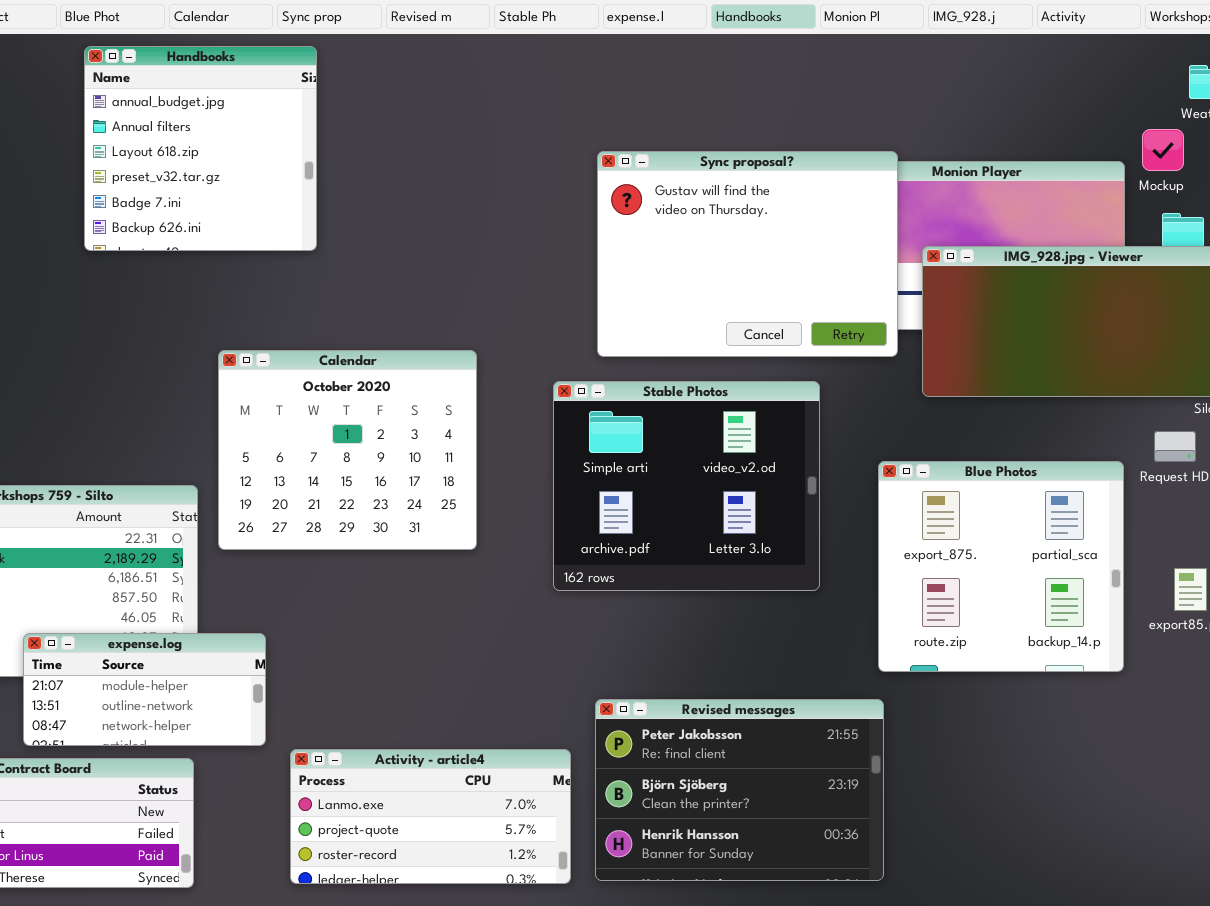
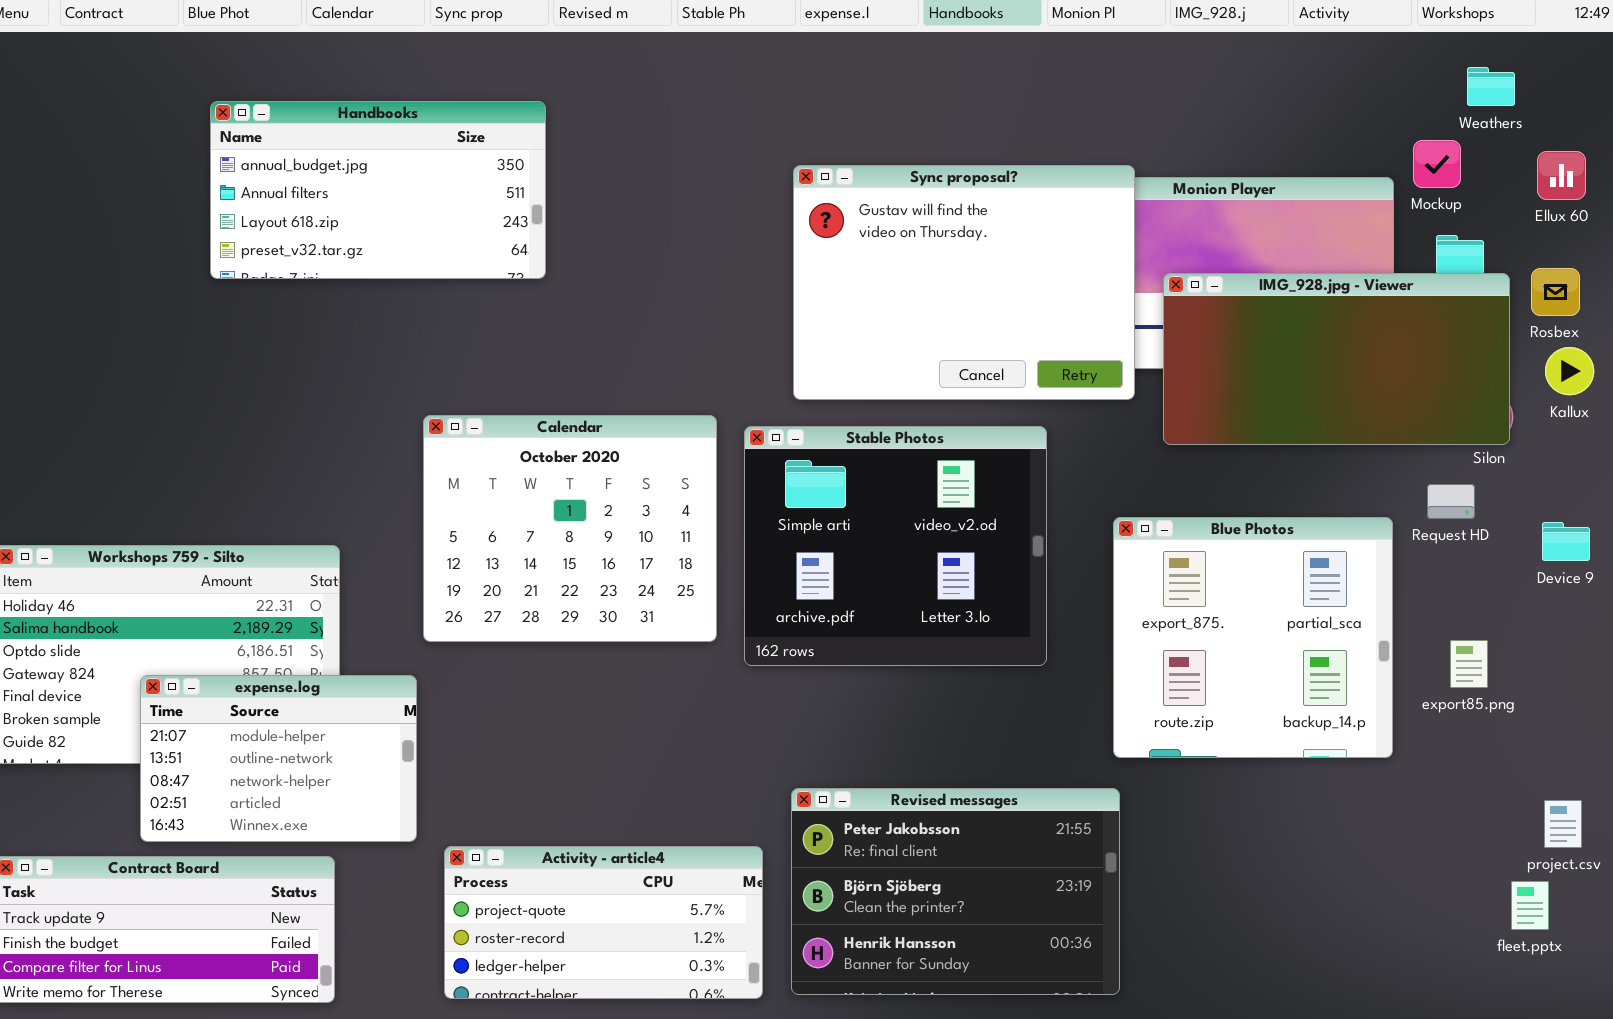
Handbooks: [84,46,317,251] -> [210,101,546,279], resized
Calendar: [218,350,477,550] -> [423,415,717,642], moved
expense.log: [23,633,266,746] -> [140,675,417,842], resized
Activity - article4: [290,749,571,884] -> [444,846,763,999], scrolled down 1 row

